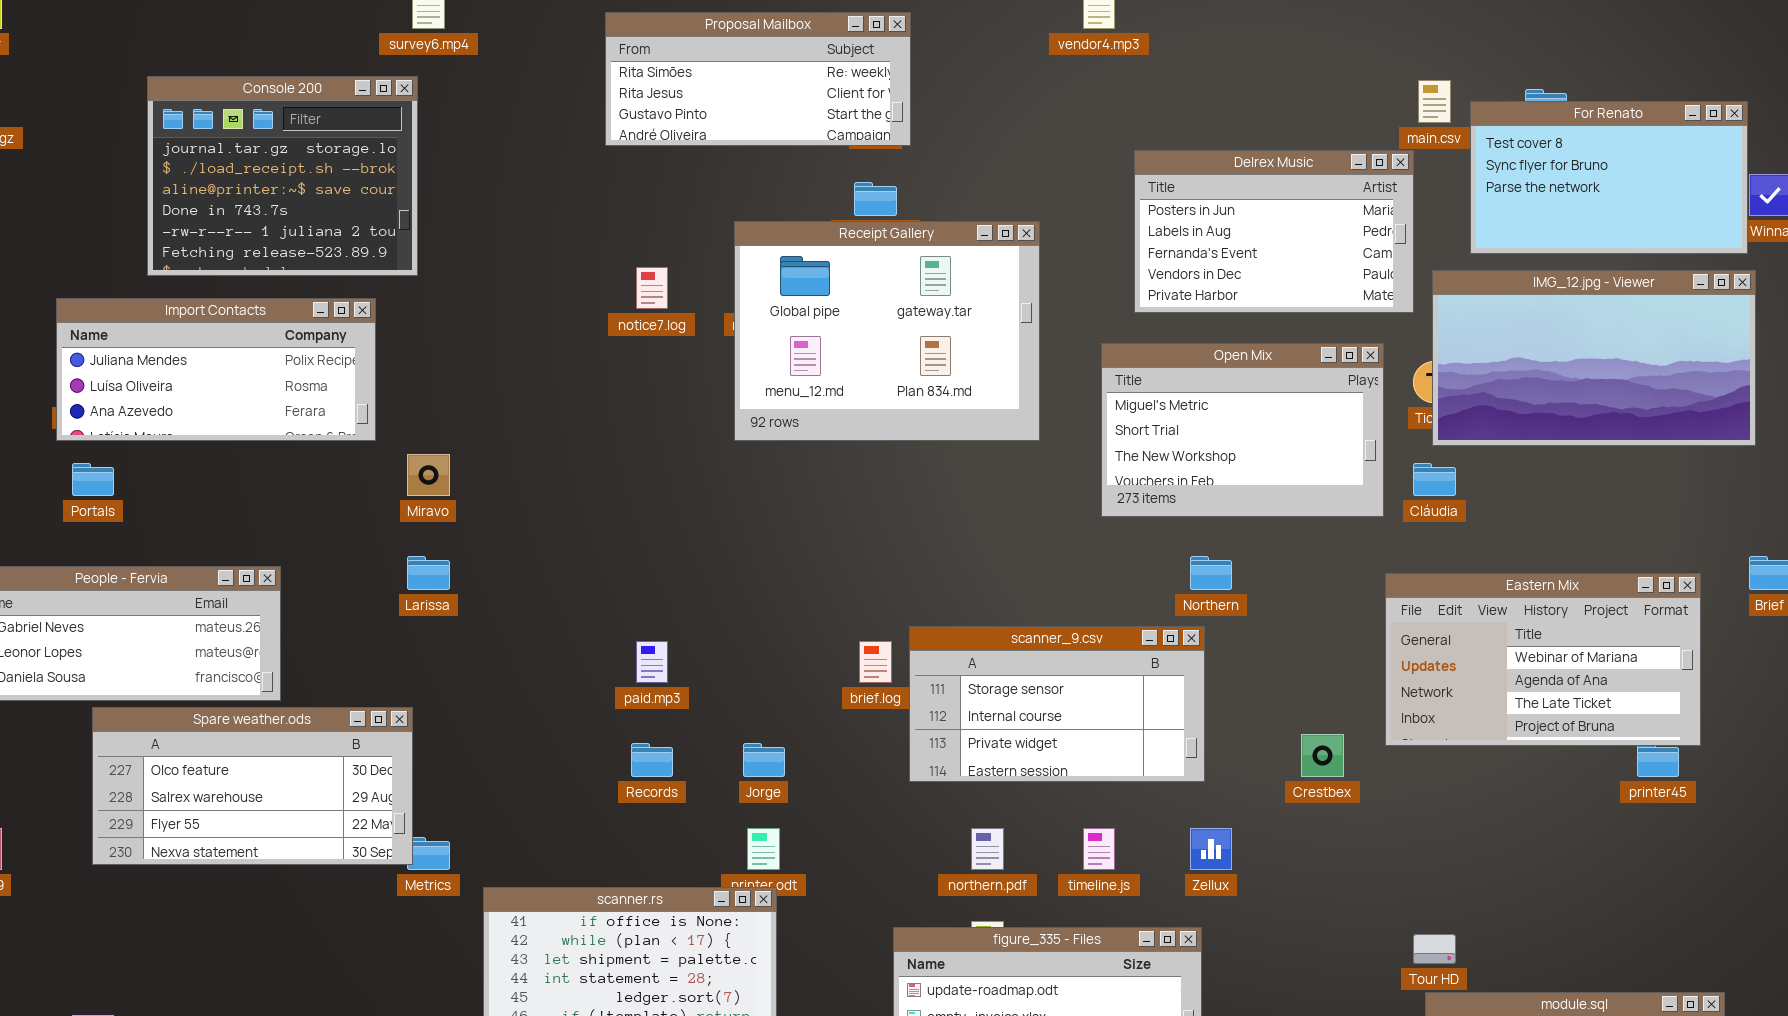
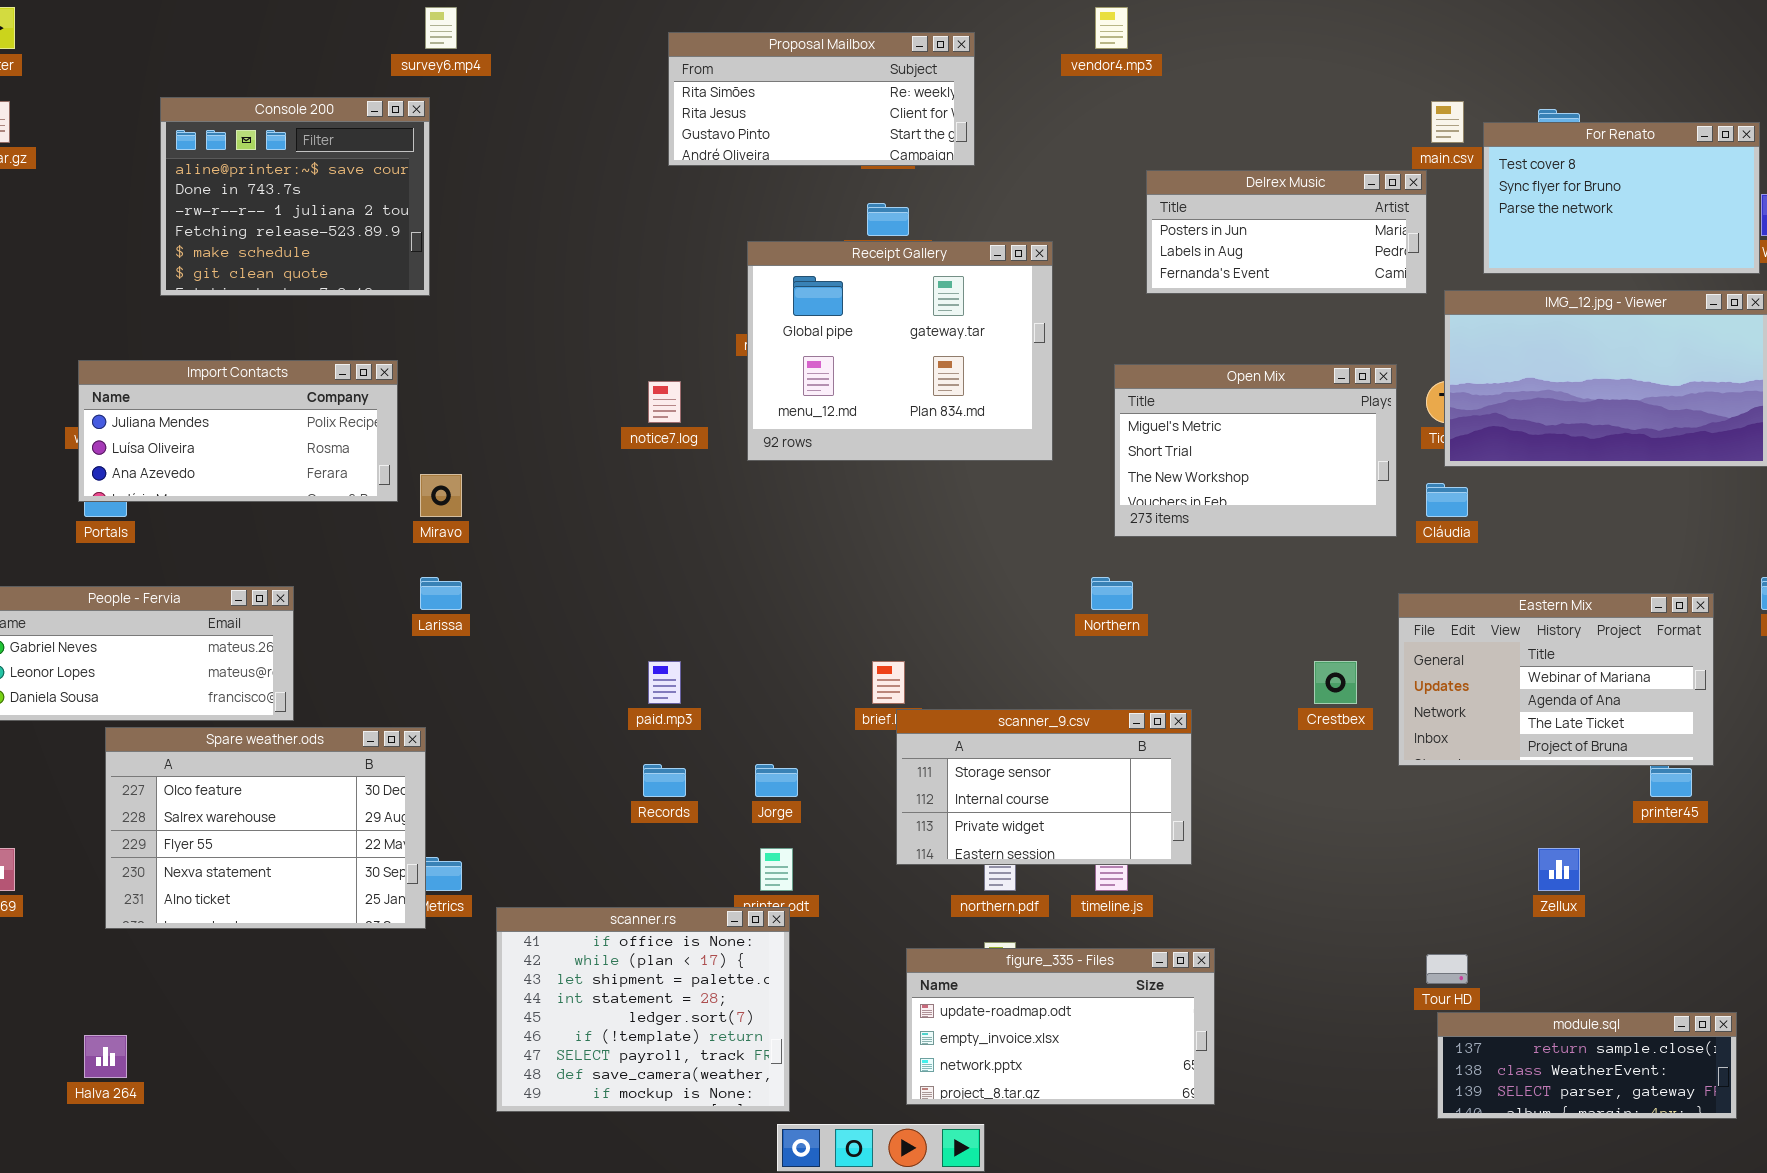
Proposal Mailbox: [605,12,911,146] -> [668,32,975,166], moved
Console 200: [147,76,418,276] -> [160,97,430,296], scrolled down 2 rows
Delrex Music: [1134,150,1414,313] -> [1146,170,1427,294], resized
notice7.log: [636,267,668,309] -> [648,381,681,423], moved
Import Contacts: [56,298,376,441] -> [78,360,398,502], moved
Northern: [1190,556,1232,590] -> [1091,577,1133,610], moved
scanner_9.csv: [909,626,1205,782] -> [896,709,1192,865], moved
Spare weather.ods: [92,707,413,865] -> [105,727,426,929], resized
Crestbex: [1301,734,1344,777] -> [1314,661,1357,704], moved
Zellux: [1190,828,1232,870] -> [1538,848,1580,891], moved

